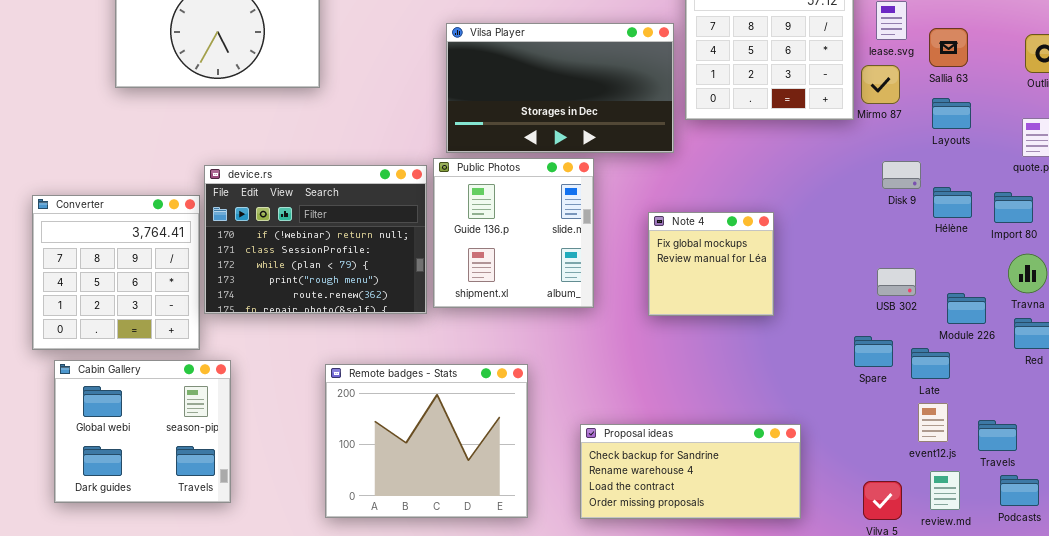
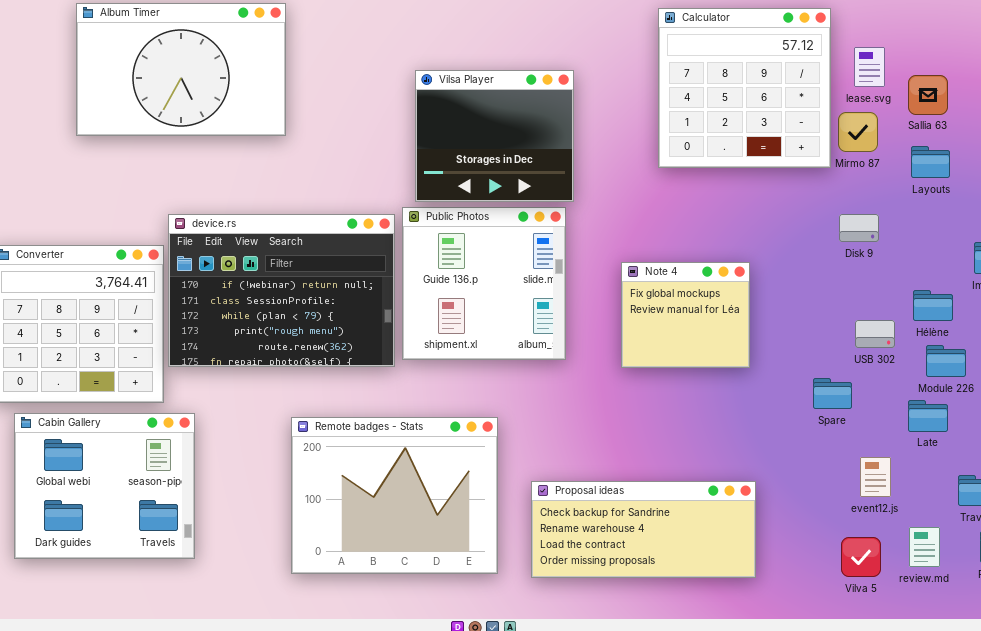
Vilsa Player: [446,23,674,153] -> [415,70,574,202], resized
Disk 9: [882,161,921,189] -> [839,214,879,242], moved
Hélène: [933,187,972,218] -> [913,290,953,321], moved
Spare: [854,336,893,367] -> [813,378,852,409], moved
Late: [911,348,950,379] -> [908,400,948,432], moved
event12.js: [918,403,948,442] -> [860,457,891,497], moved
Proposal ideas: [580,424,801,519] -> [531,481,756,578], moved

